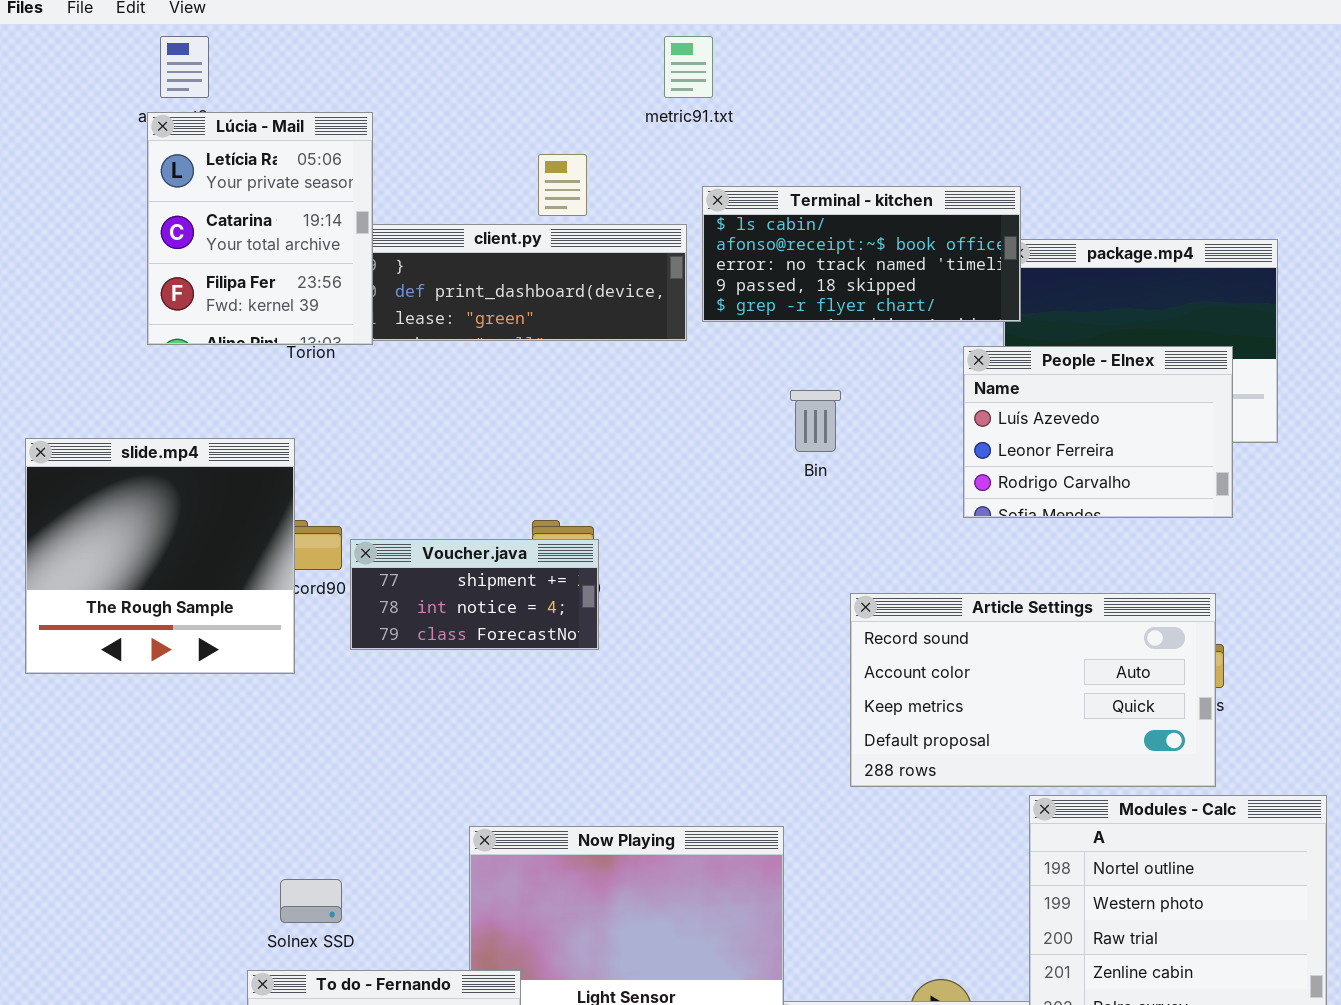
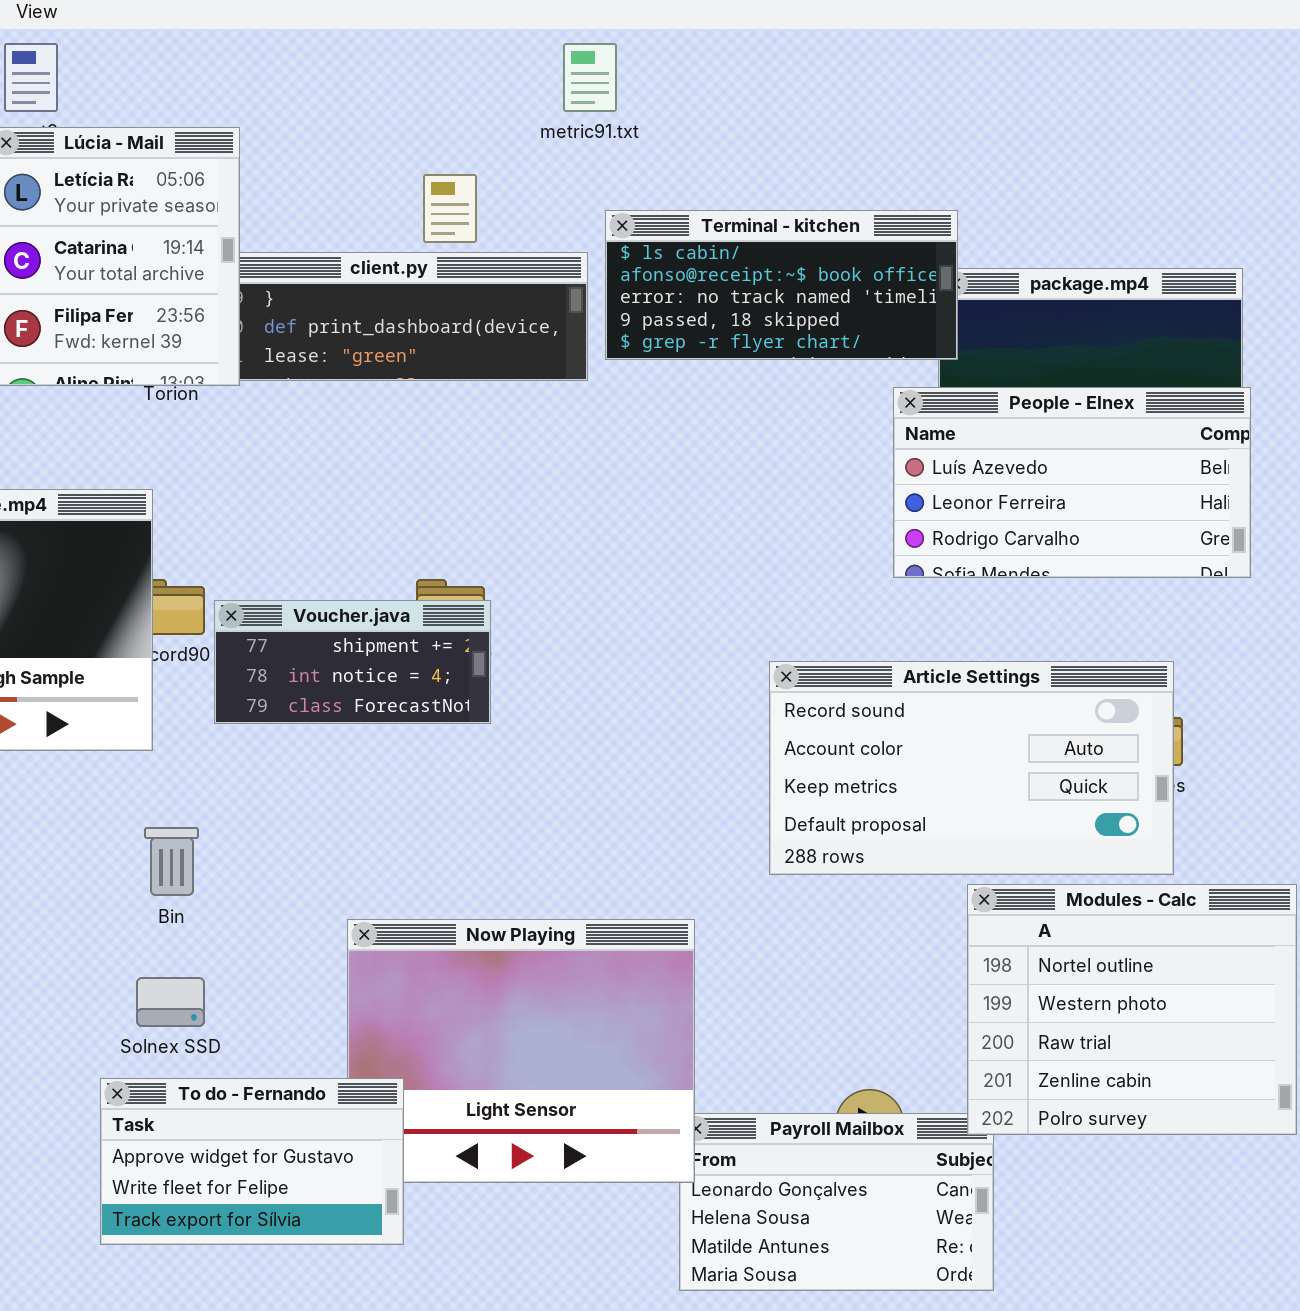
People - Elnex: [963,346,1233,518] -> [893,387,1251,578], resized
Bin: [790,390,841,452] -> [144,827,199,896], moved

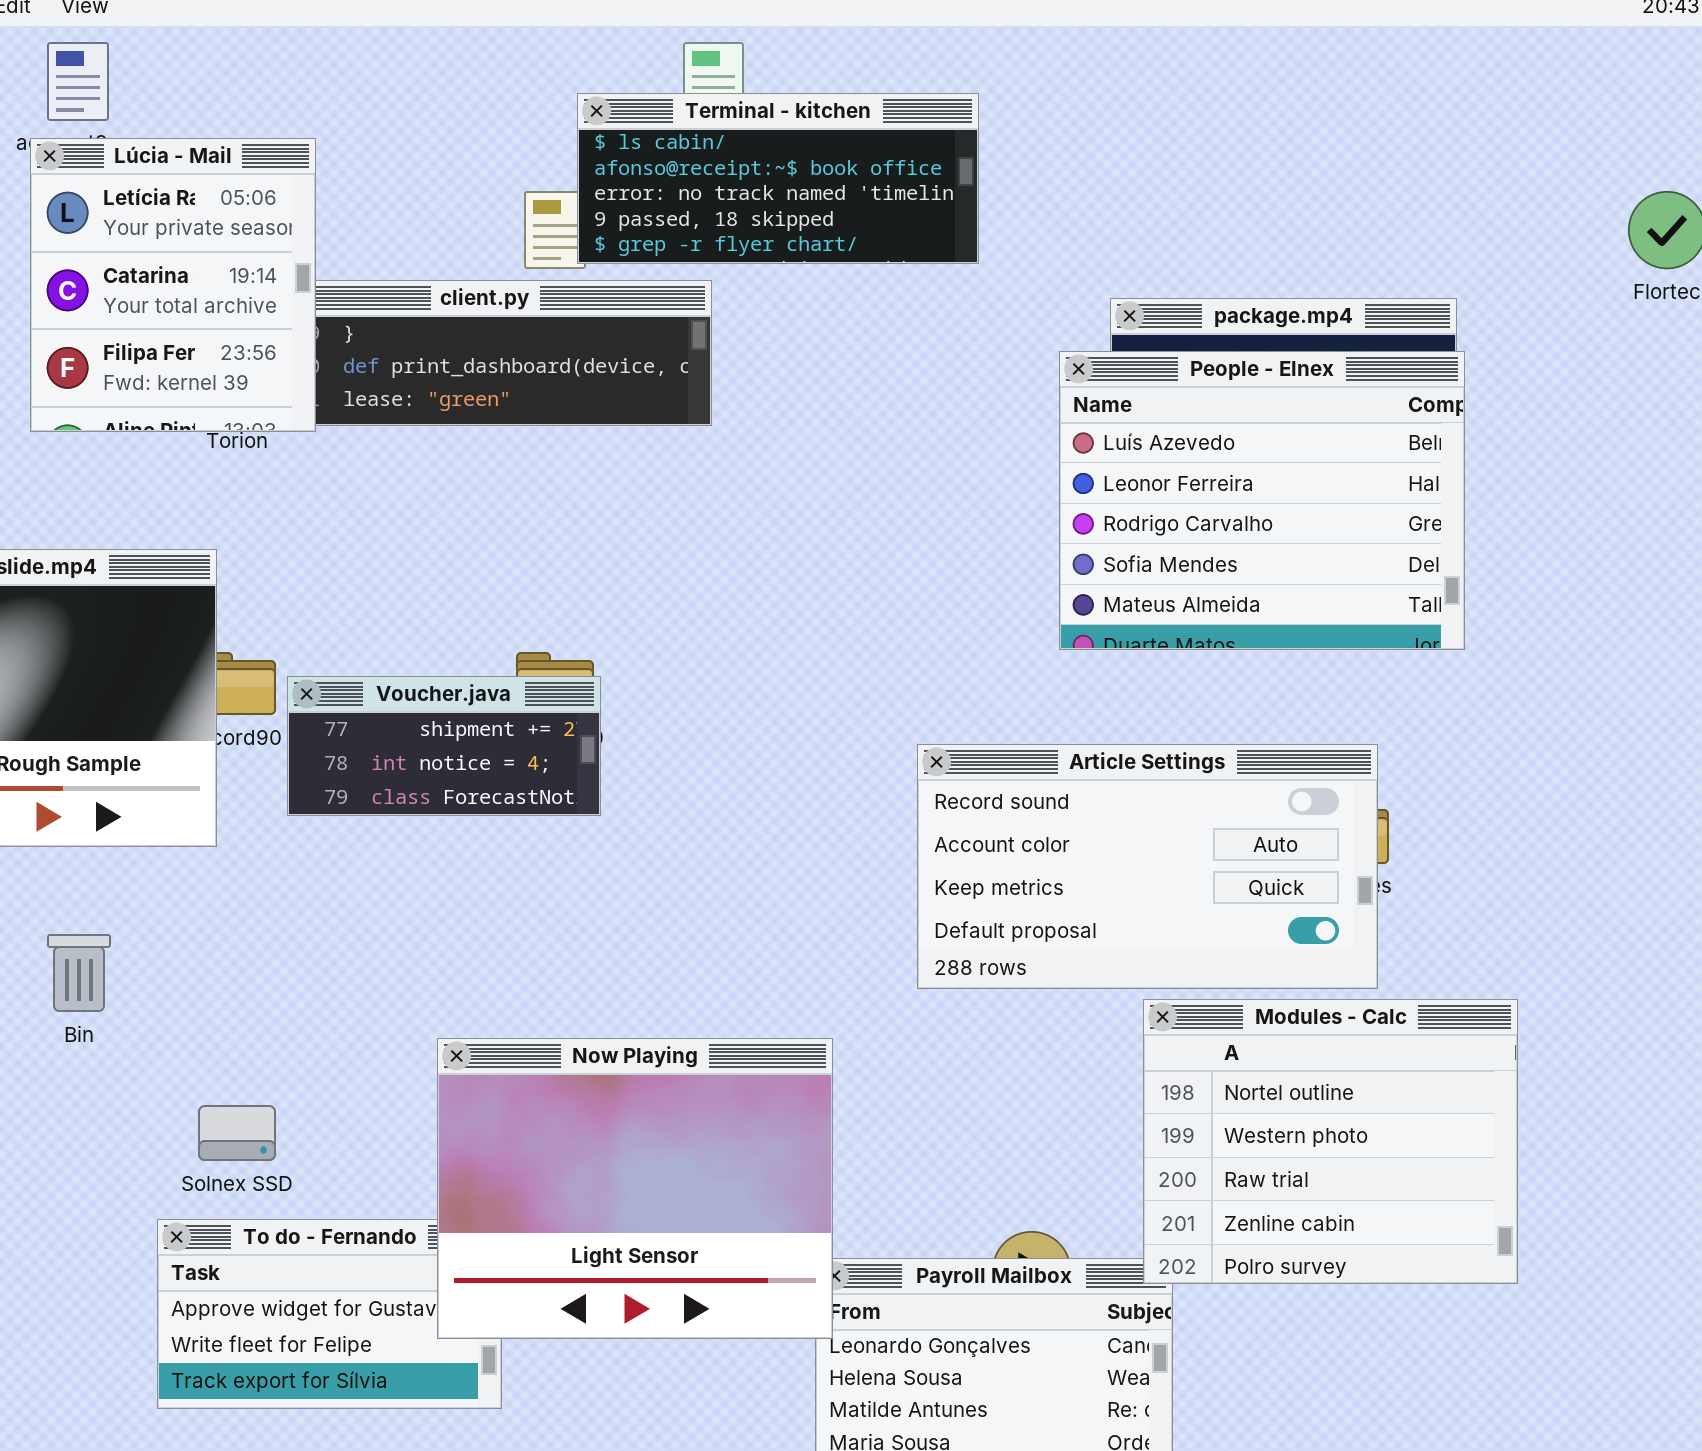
Terminal - kitchen: [605,210,958,360] -> [577,93,979,264], moved
People - Elnex: [893,387,1251,578] -> [1059,351,1465,650], resized
Bin: [144,827,199,896] -> [47,934,111,1012], moved
Now Playing: [347,919,695,1183] -> [437,1038,833,1339], raised

